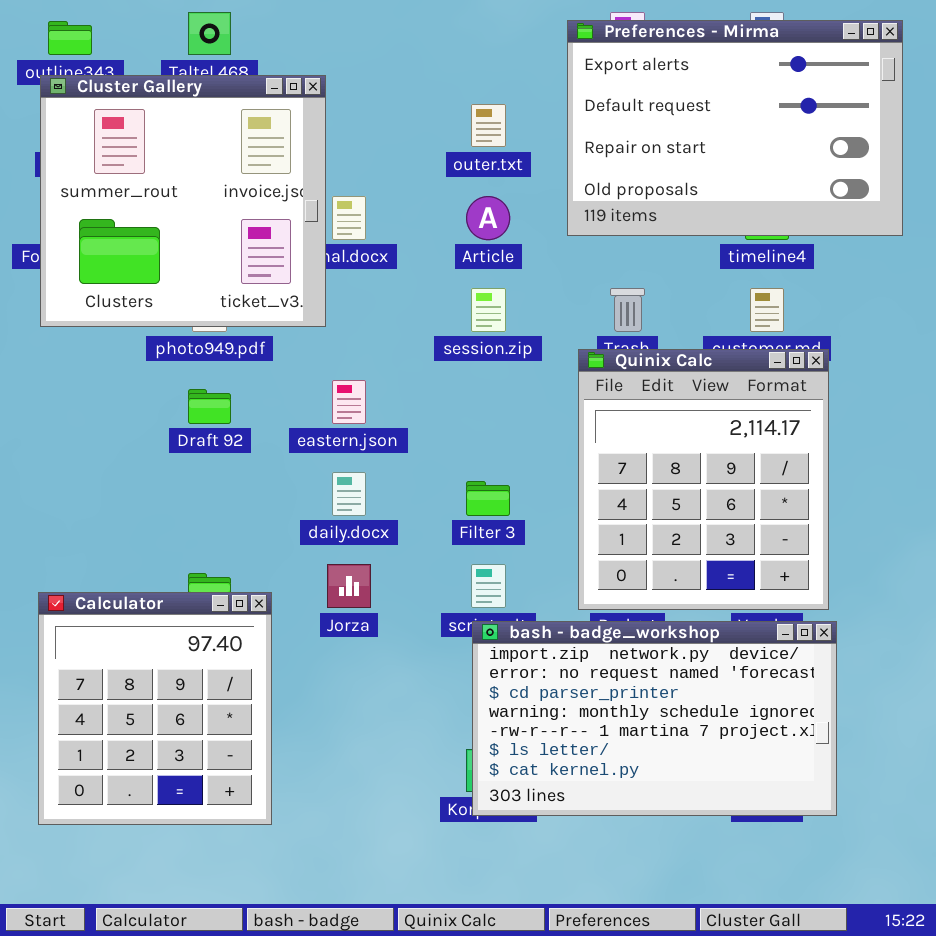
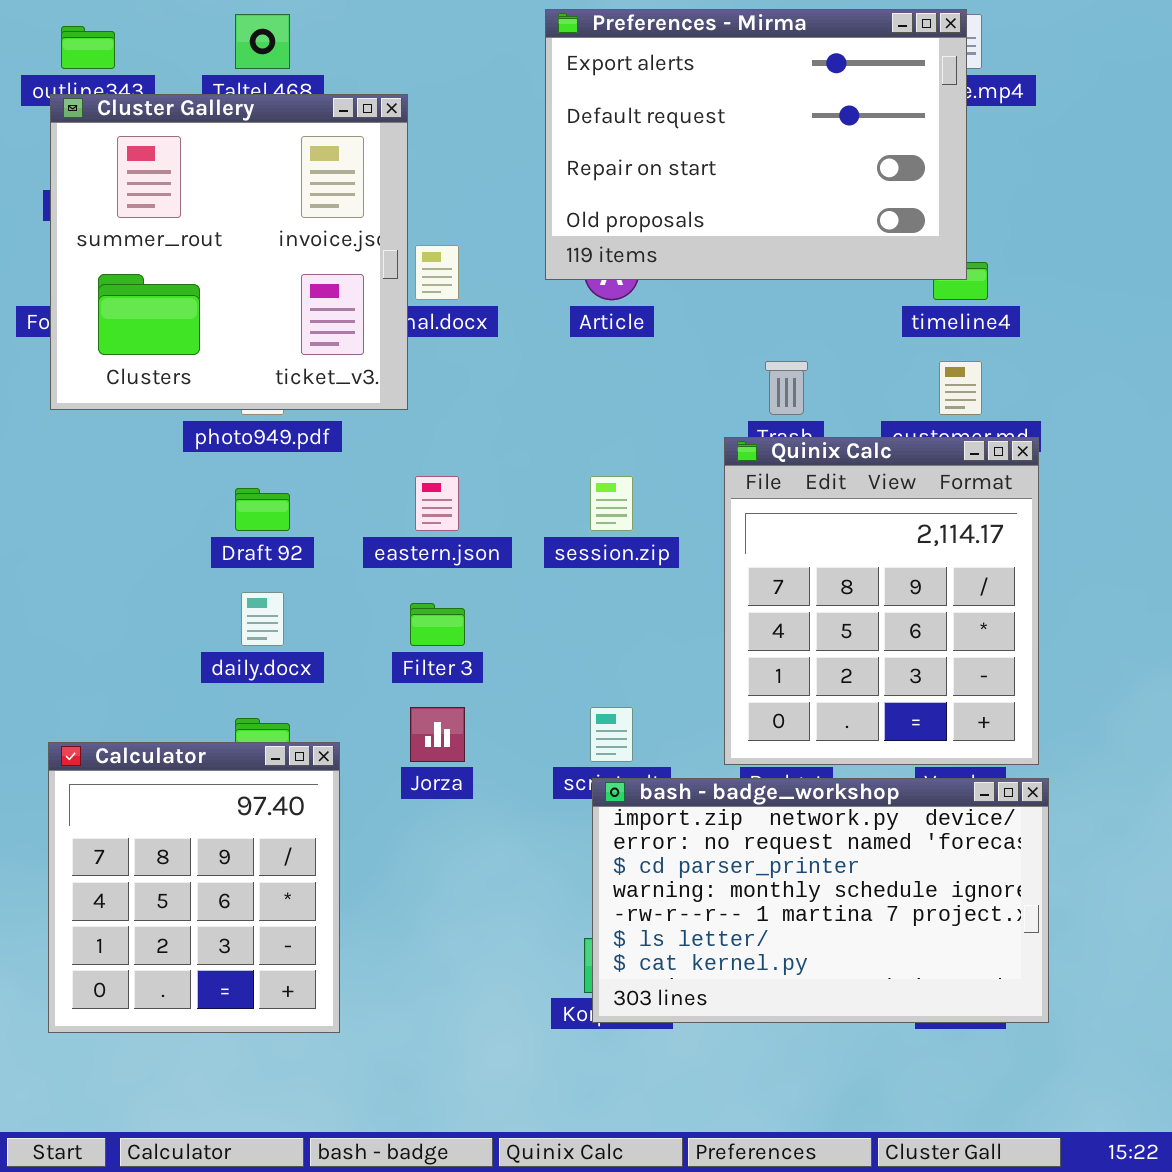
Preferences - Mirma: [567,20,903,236] -> [545,9,967,280], moved
session.zip: [471,288,506,332] -> [590,476,633,531], moved
daily.docx: [332,472,366,516] -> [241,592,284,646], moved
Filter 3: [466,481,510,516] -> [410,603,465,646], moved

